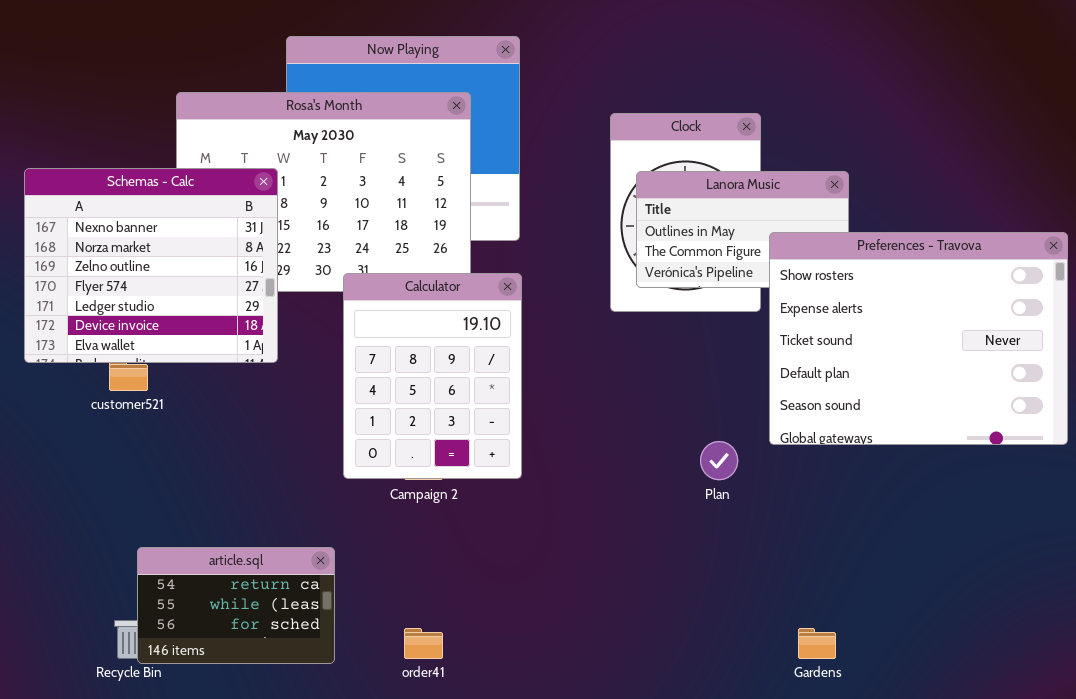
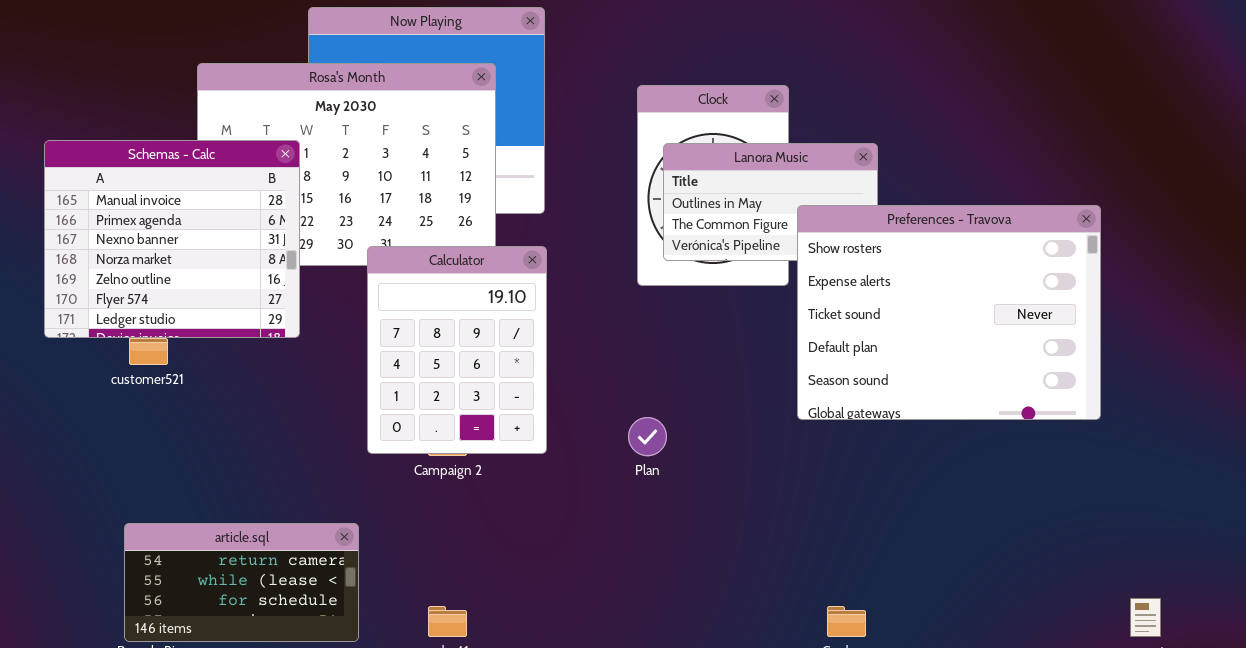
Schemas - Calc: [24,168,278,363] -> [44,140,300,338], scrolled up 2 rows
Plan: [700,441,738,480] -> [628,417,667,456], moved
article.sql: [137,547,335,664] -> [124,523,359,642], resized

